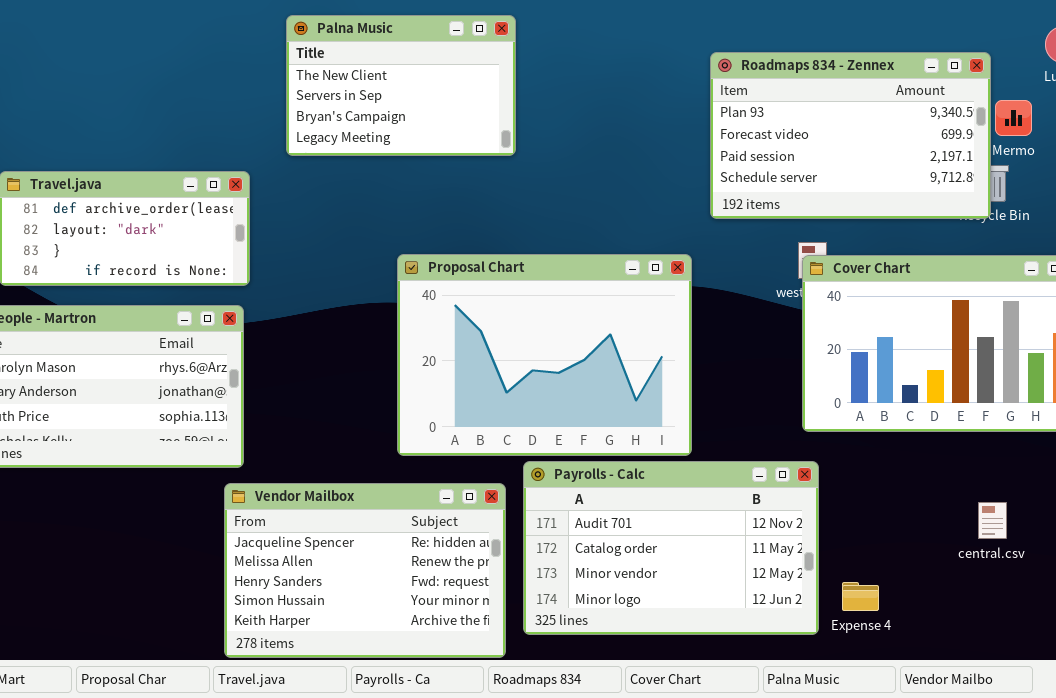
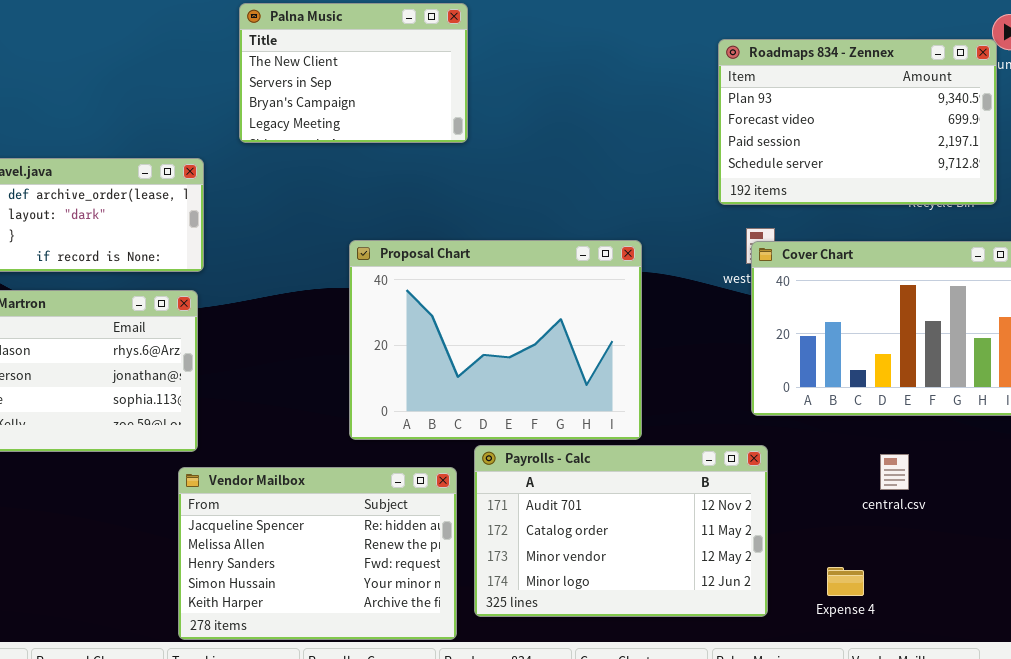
Roadmaps 834 - Zennex: [710,52,991,219] -> [718,39,997,205], moved
central.csv: [978,502,1007,539] -> [880,454,909,490], moved
Expense 4: [842,582,879,611] -> [827,567,864,596], moved

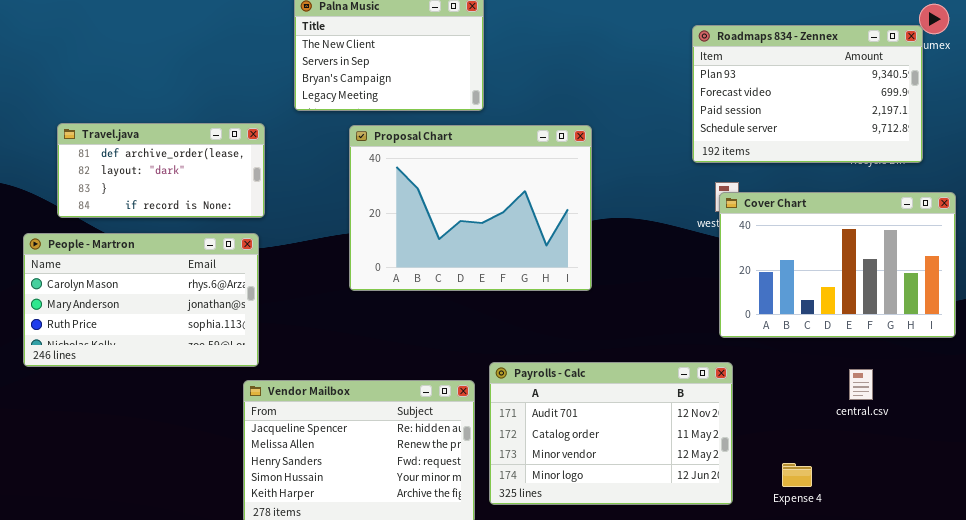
Proposal Chart: [349,240,642,440] -> [349,125,592,291], moved
central.csv: [880,454,909,490] -> [849,369,873,400], moved

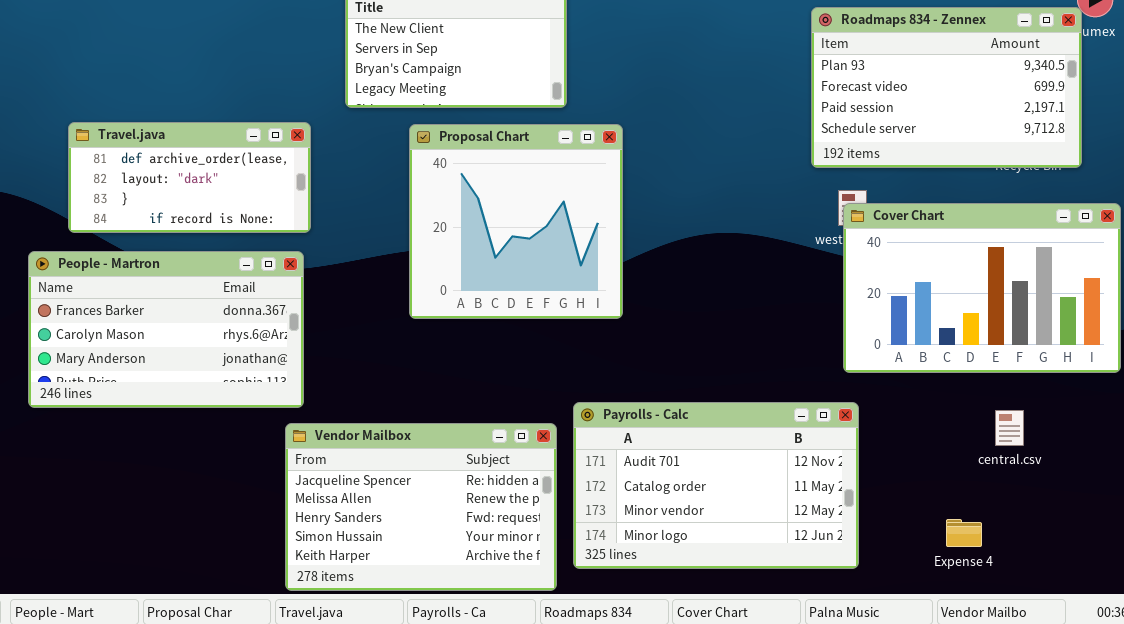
Proposal Chart: [349,125,592,291] -> [409,124,623,319], resized
People - Martron: [23,233,259,367] -> [28,251,304,408], scrolled up 1 row
Expense 4: [782,463,812,487] -> [946,519,982,547], moved

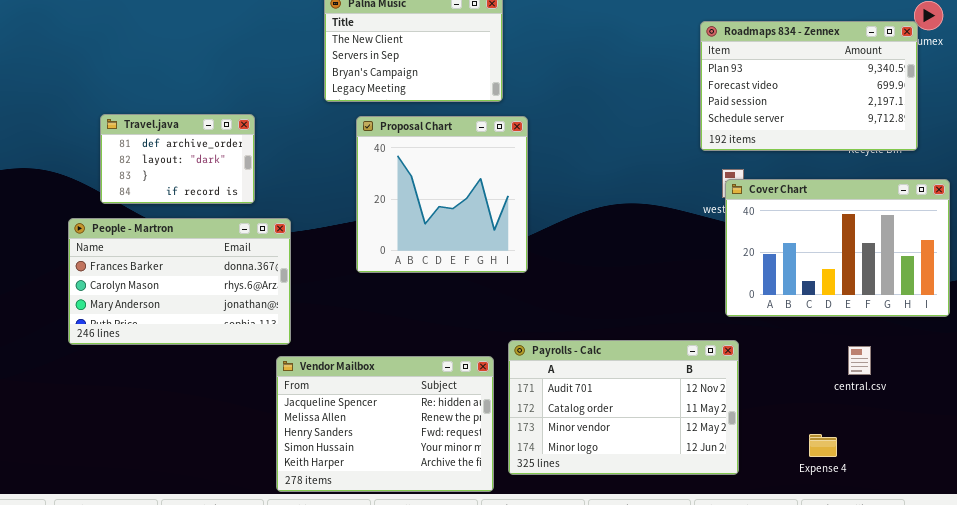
Travel.java: [68,122,311,233] -> [100,114,255,204], resized
Proposal Chart: [409,124,623,319] -> [356,116,528,273], moved

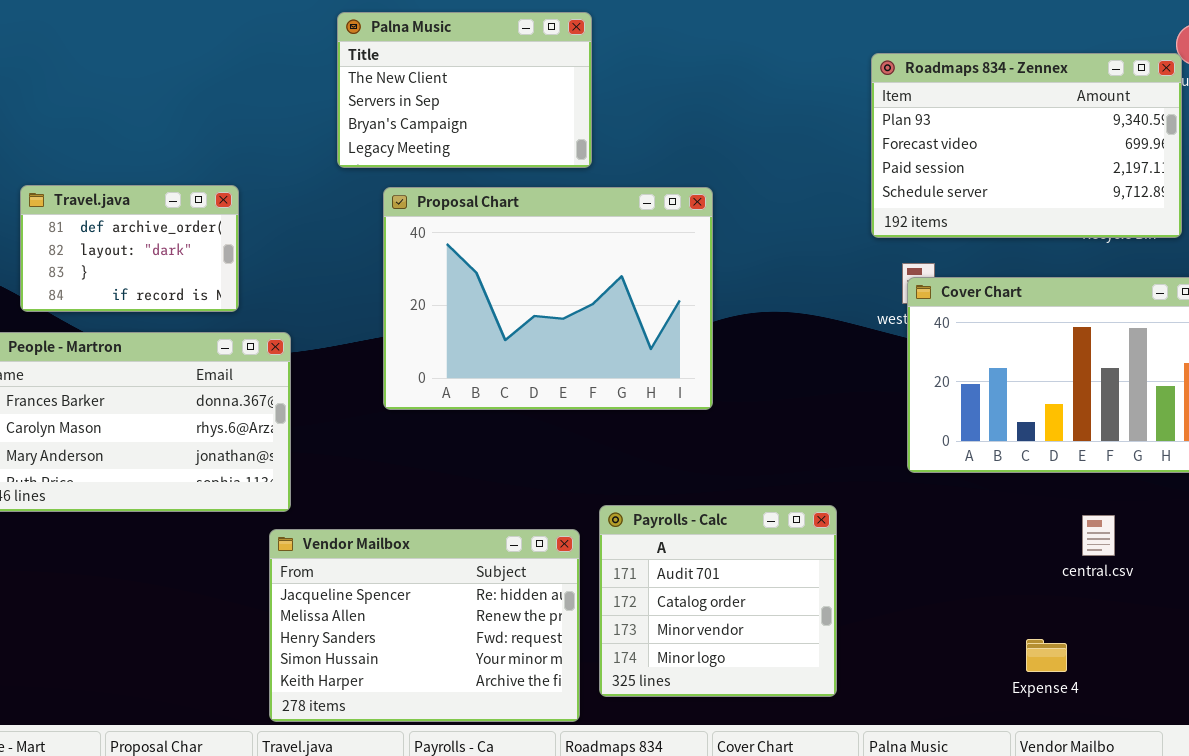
Proposal Chart: [356,116,528,273] -> [383,187,713,410], resized
Payrolls - Calc: [508,340,739,475] -> [599,505,837,697], resized

